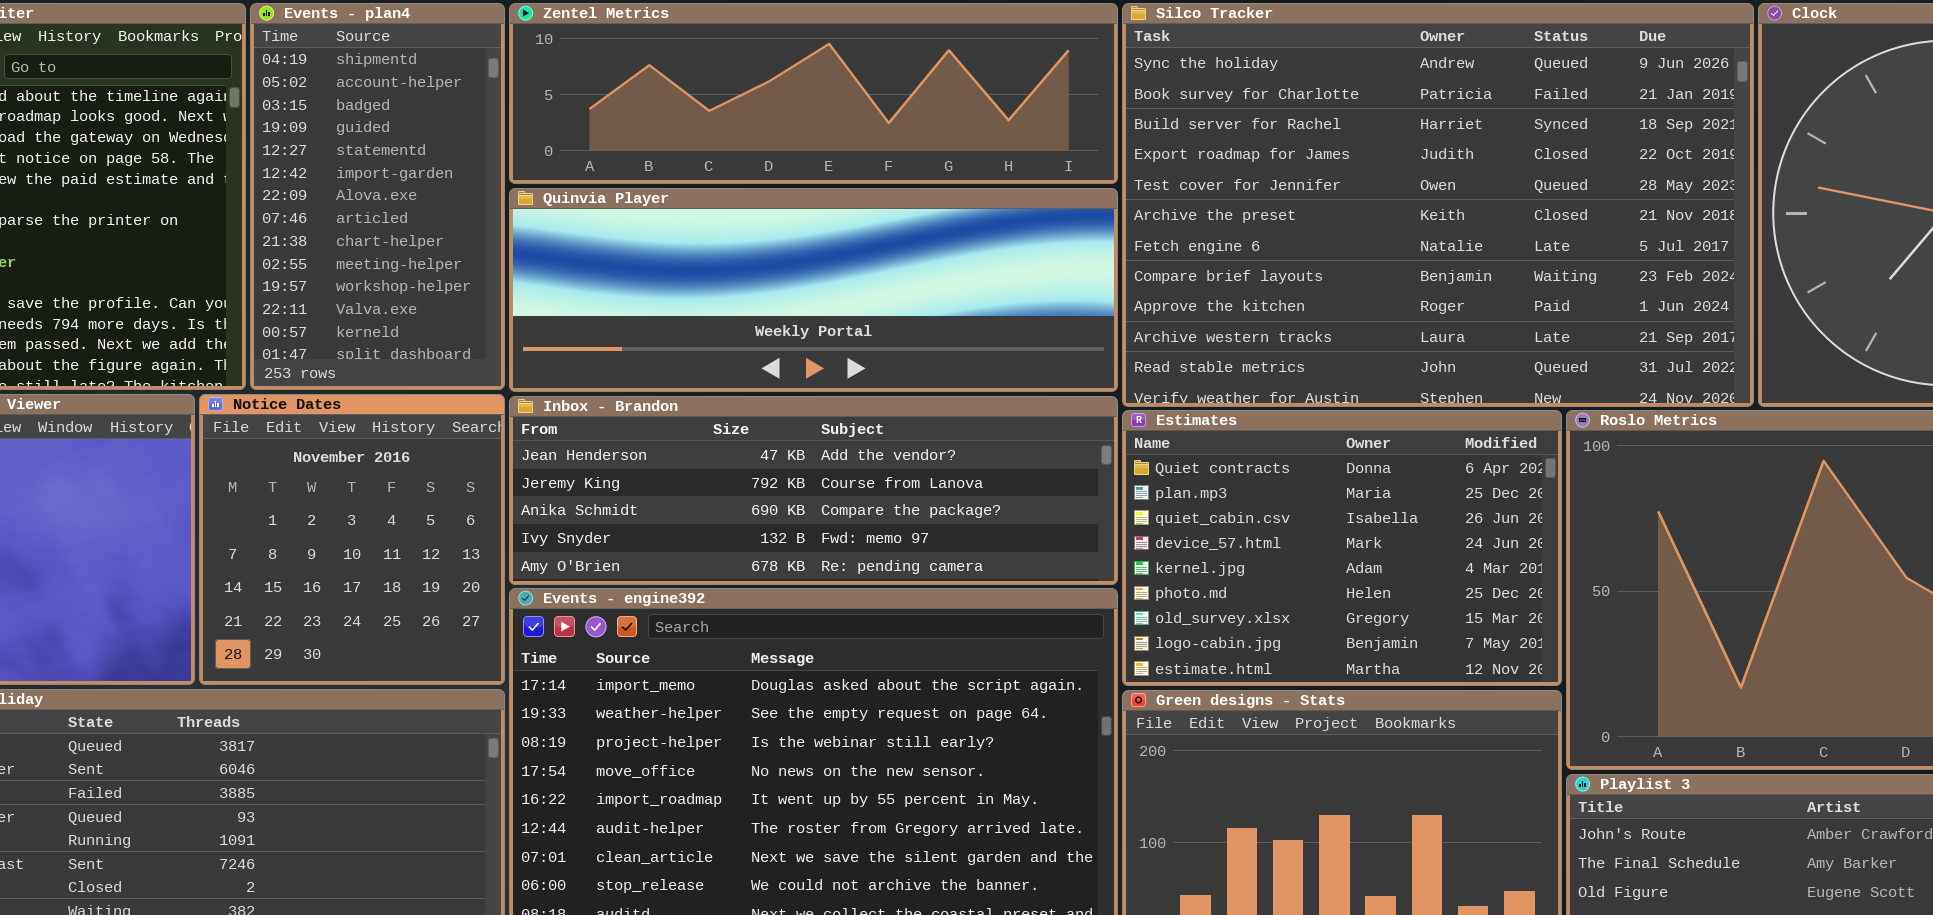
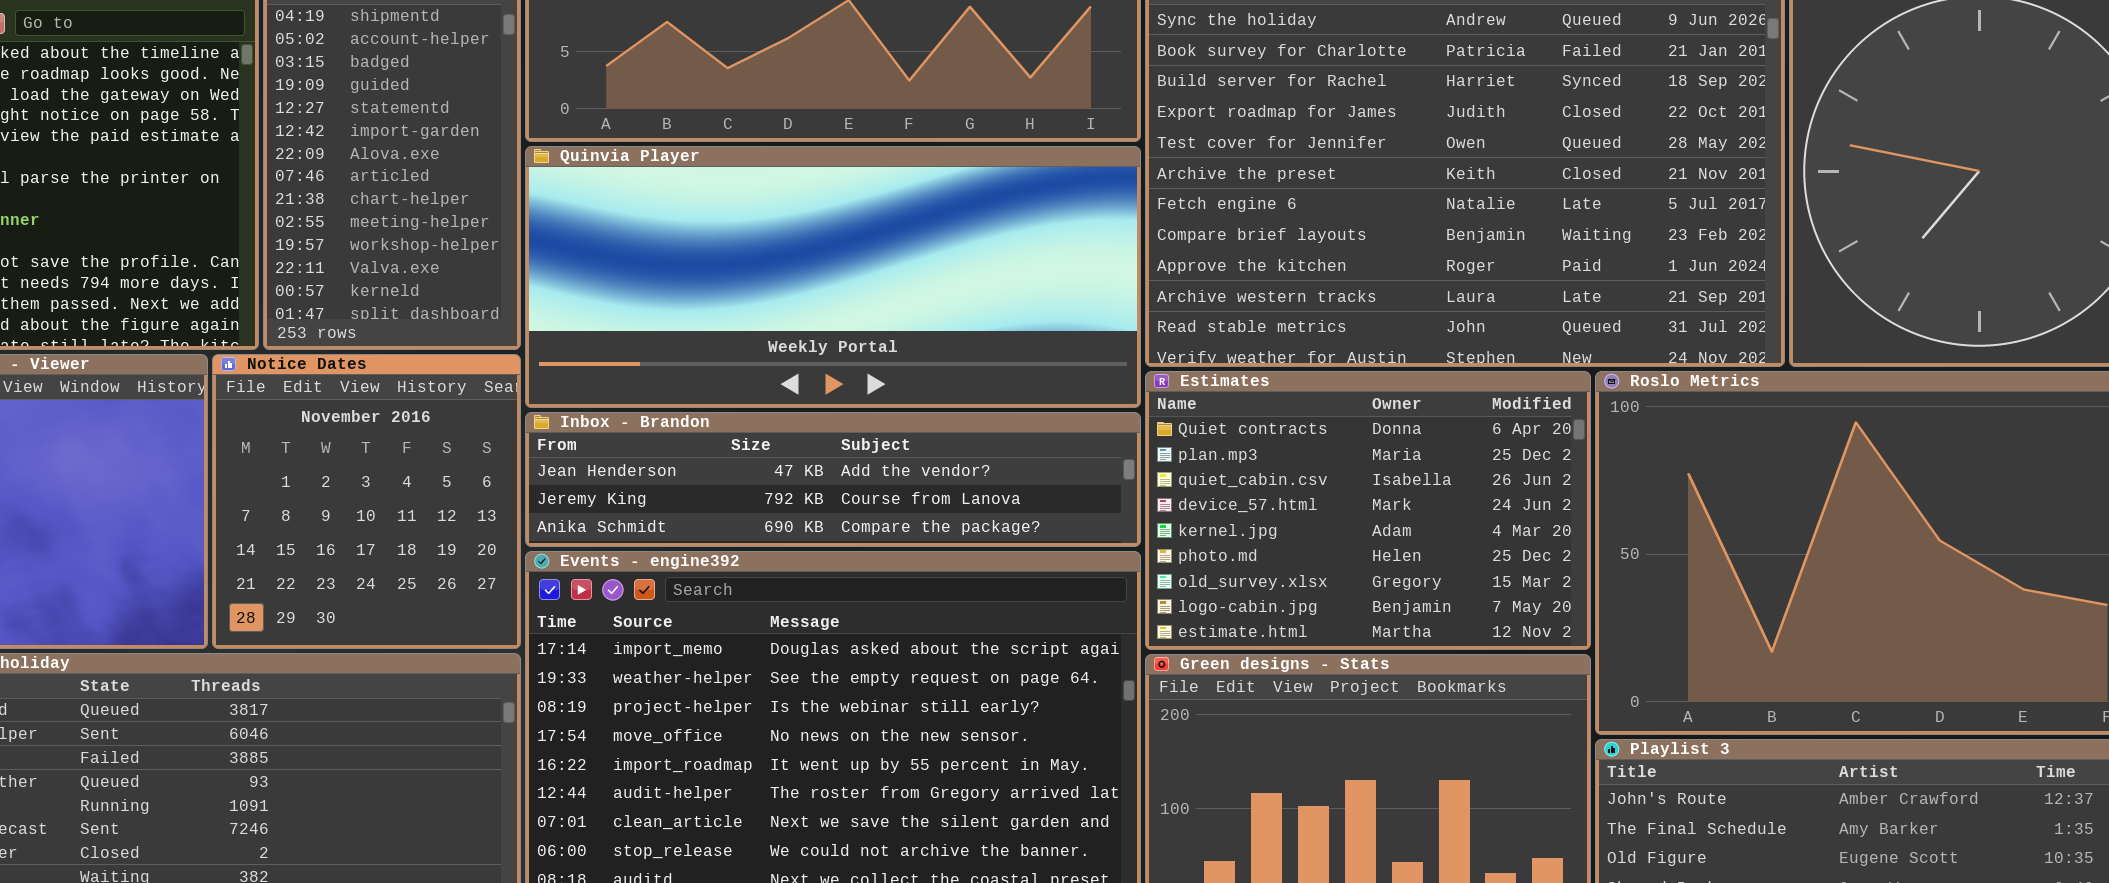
Quinvia Player: [509,188,1118,392] -> [525,146,1141,408], resized
Inbox - Brandon: [509,396,1118,585] -> [525,412,1141,547], resized

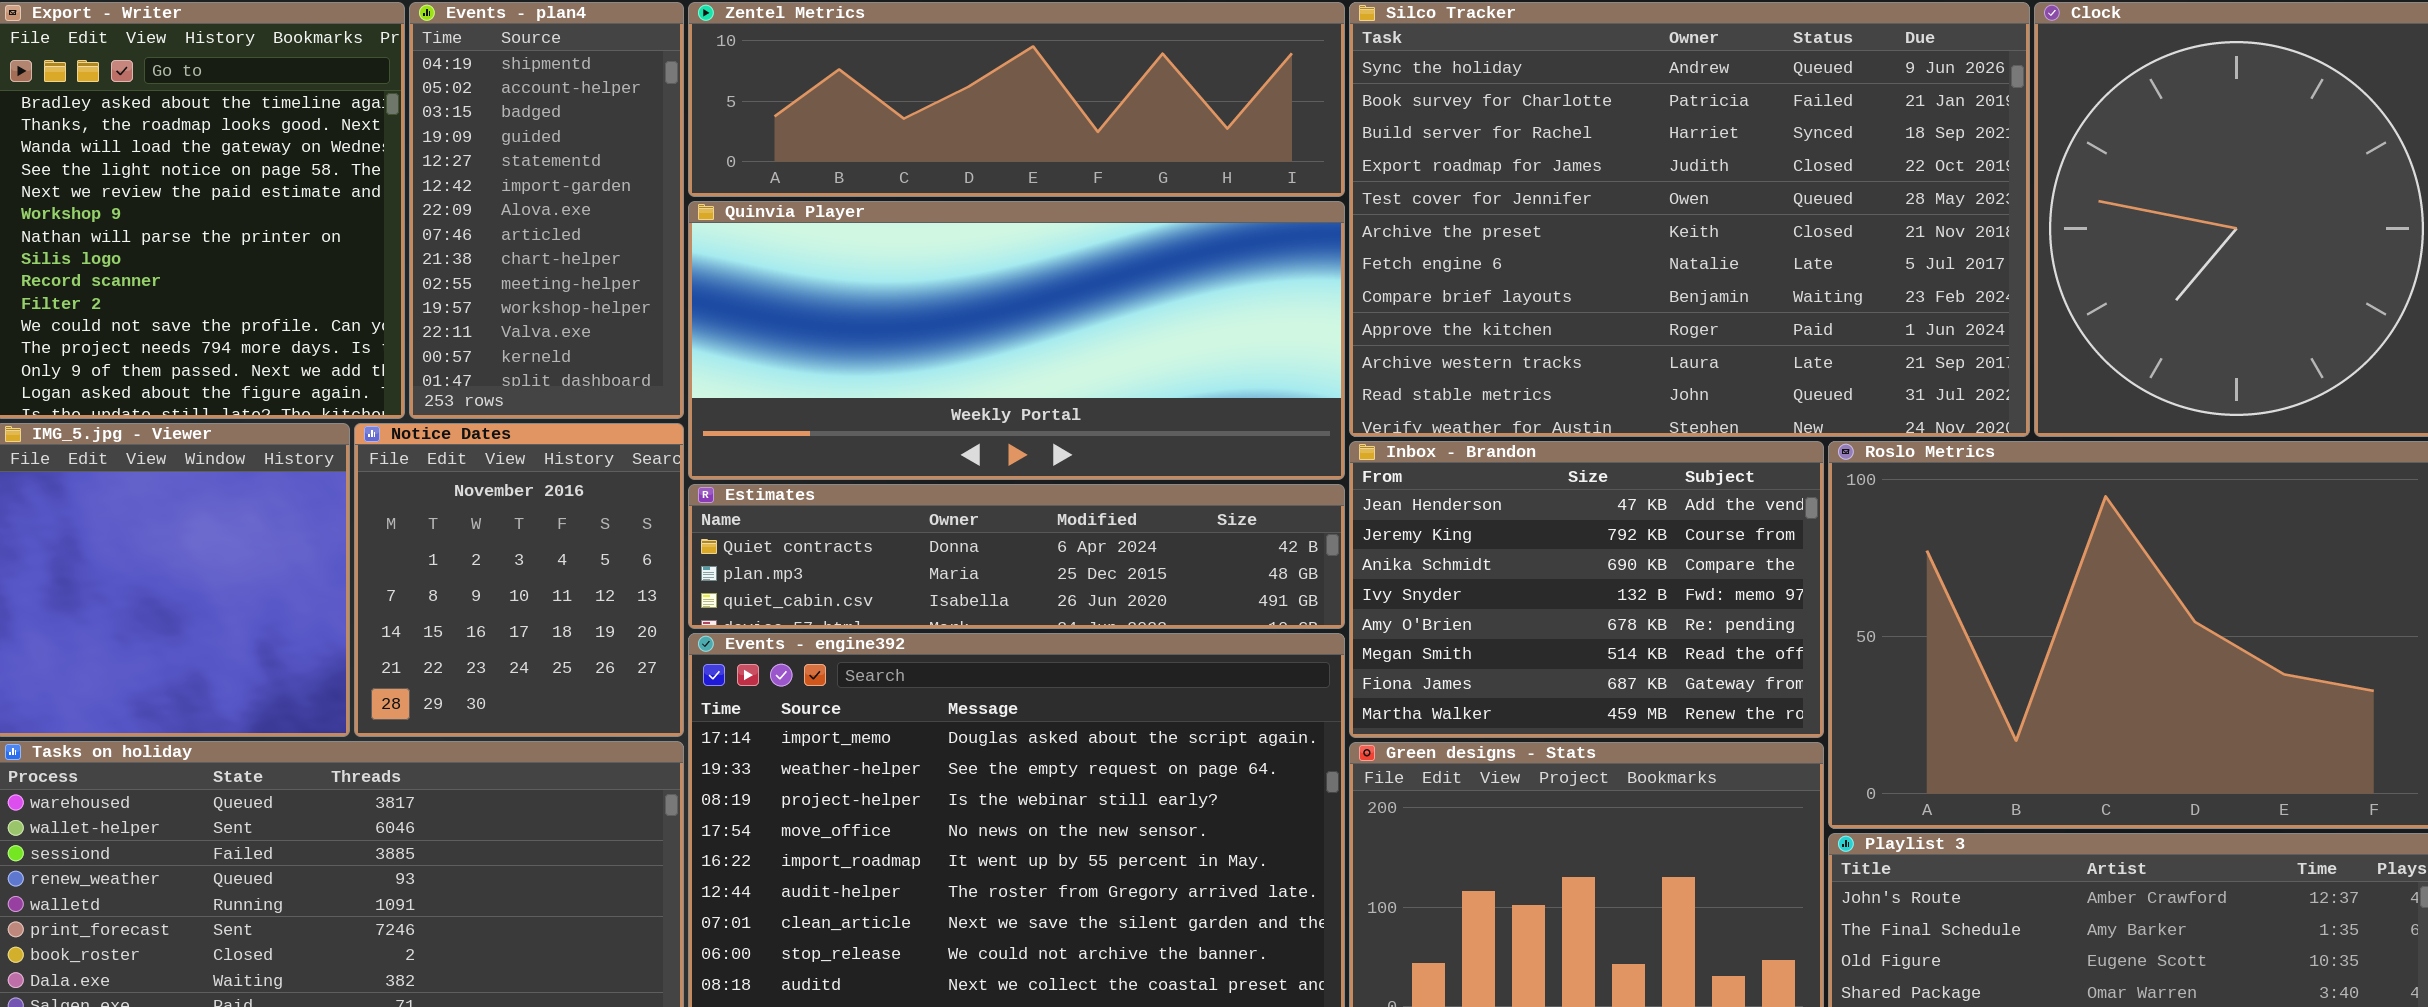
Estimates: [1145,371,1591,650] -> [688,484,1345,629], moved, resized
Inbox - Brandon: [525,412,1141,547] -> [1349,441,1824,738], moved, resized

